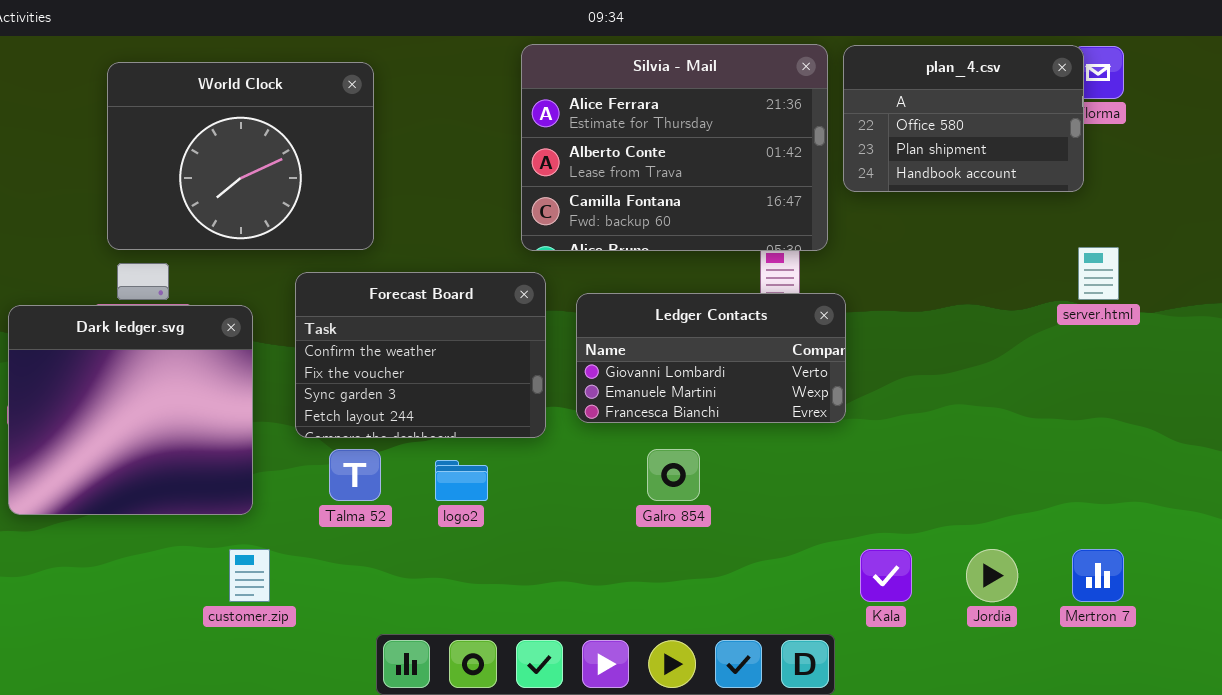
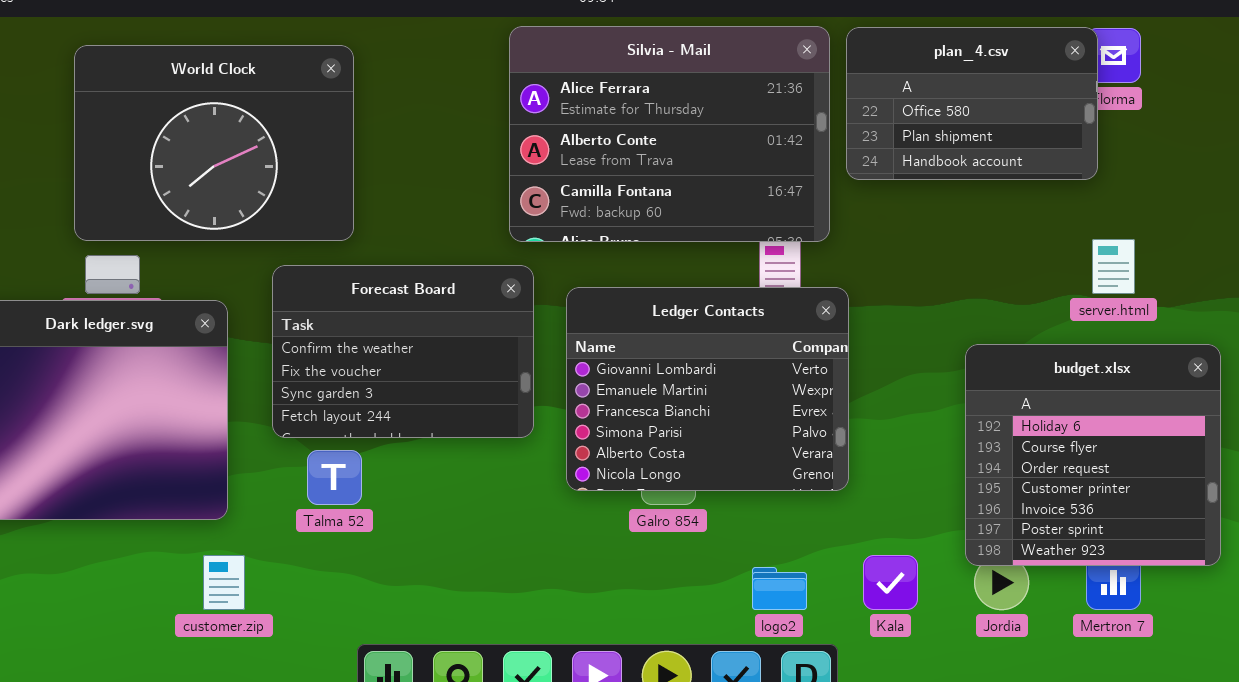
Ledger Contacts: [576,293,846,423] -> [566,287,849,491], resized
budget.xlsx: none -> [965,344,1221,566], opened
logo2: [435,460,488,501] -> [752,567,807,610], moved

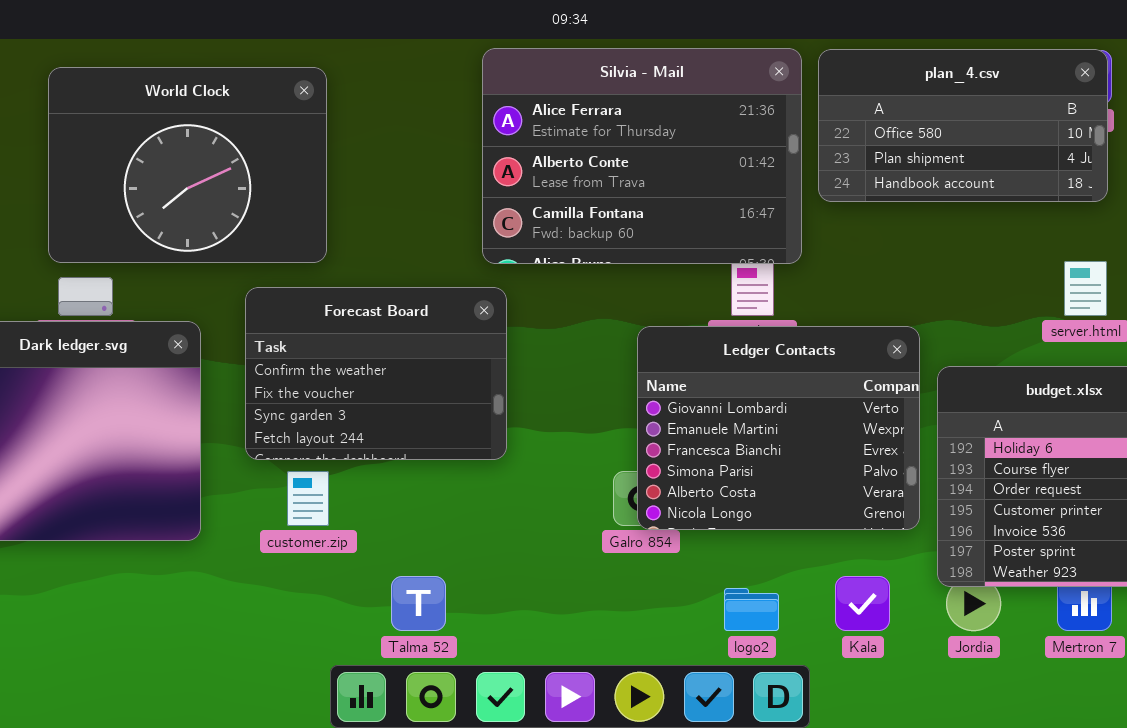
plan_4.csv: [846,27,1098,180] -> [818,49,1108,202], resized
Ledger Contacts: [566,287,849,491] -> [637,326,920,530], moved
Talma 52: [307,450,362,505] -> [391,576,446,631], moved
customer.zip: [203,555,245,610] -> [287,471,329,526], moved

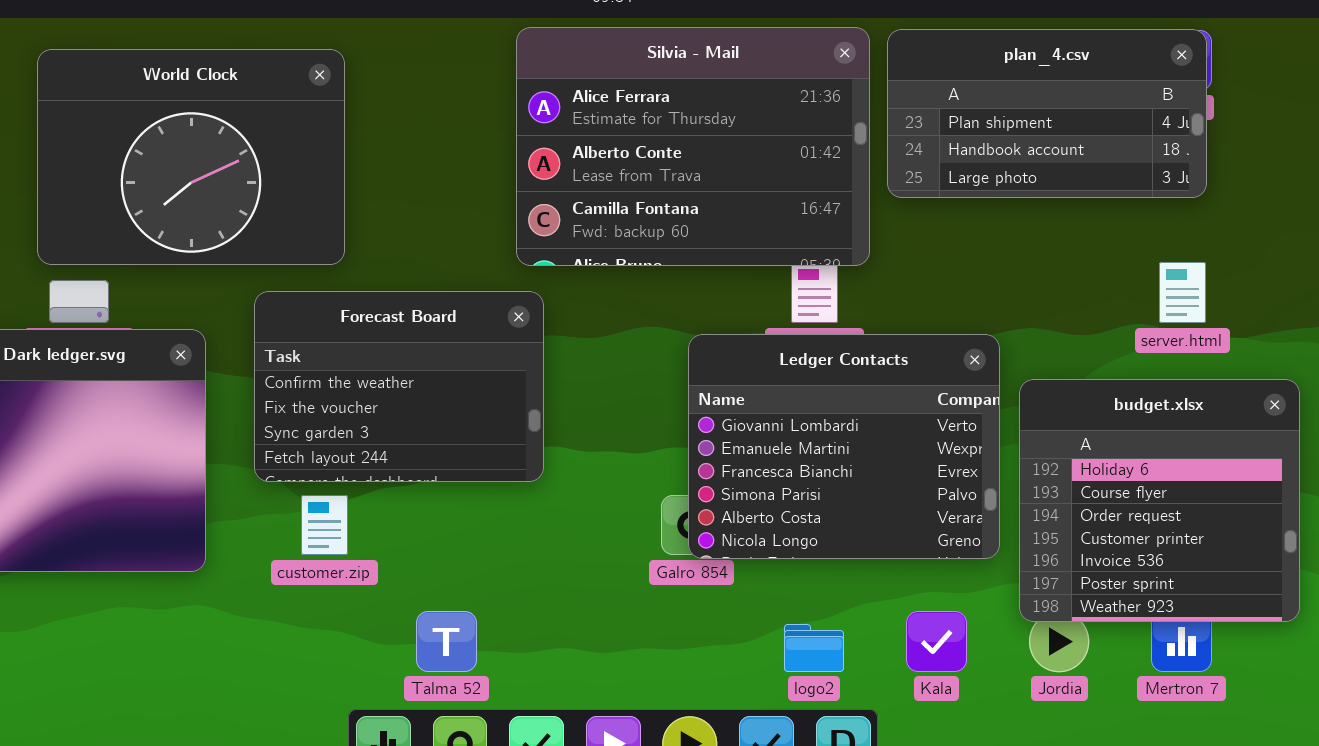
plan_4.csv: [818,49,1108,202] -> [887,29,1207,198], scrolled down 1 row

